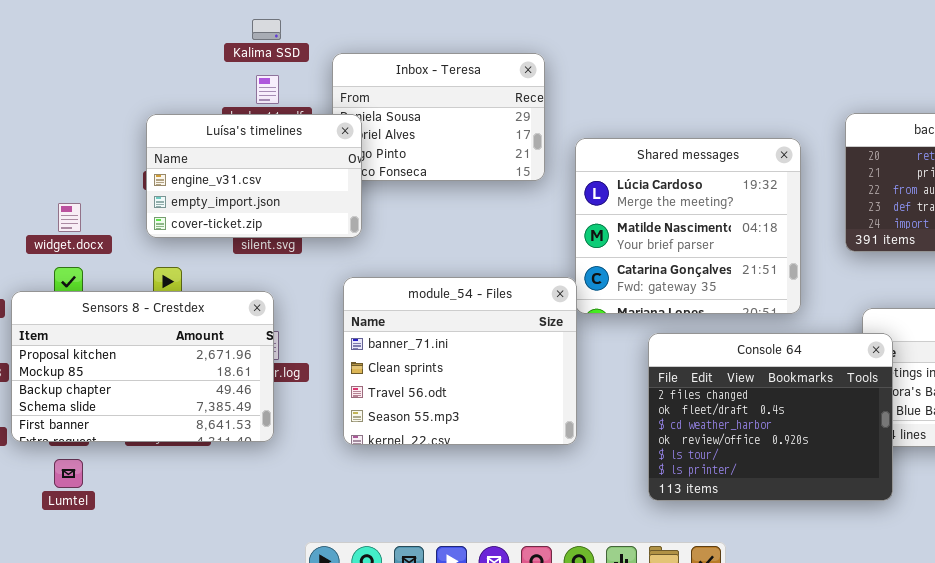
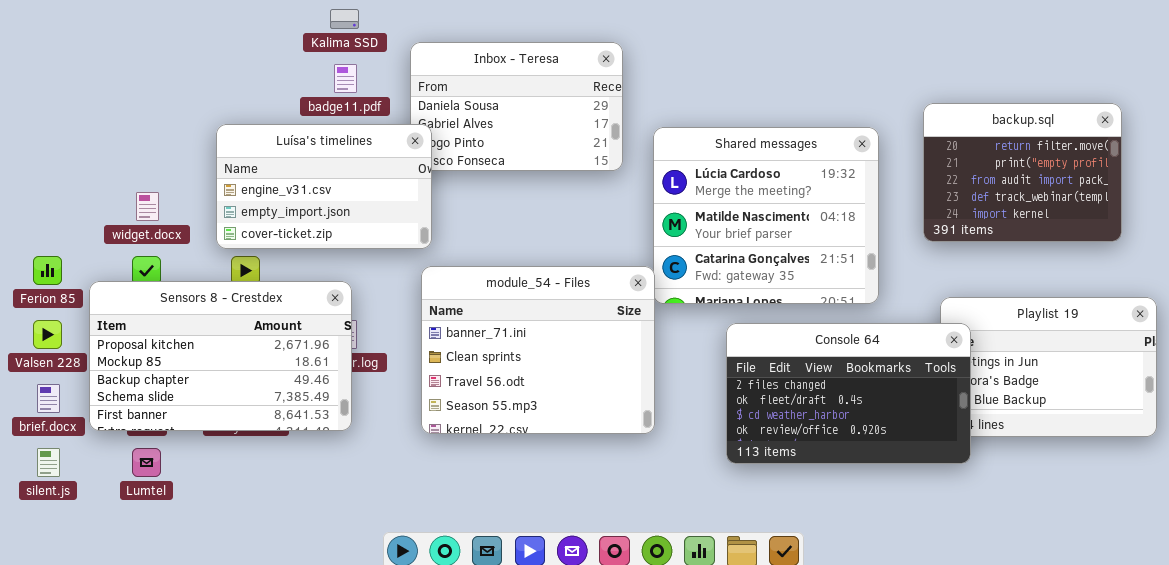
Luísa's timelines: [146,114,362,238] -> [216,124,432,249], moved
Console 64: [648,333,893,501] -> [726,323,971,464], resized

